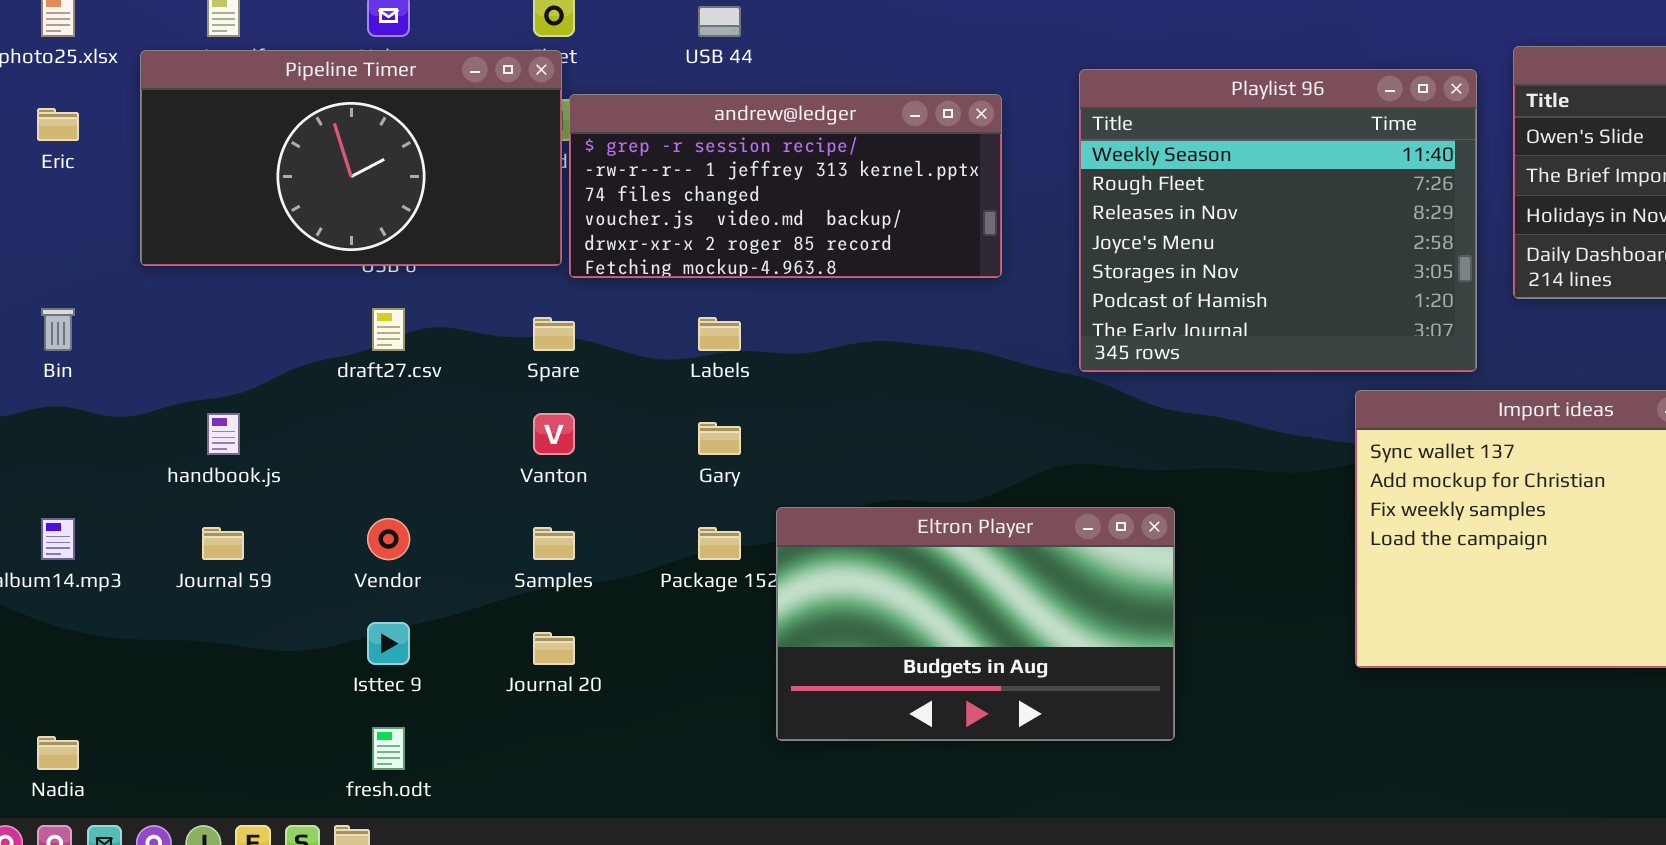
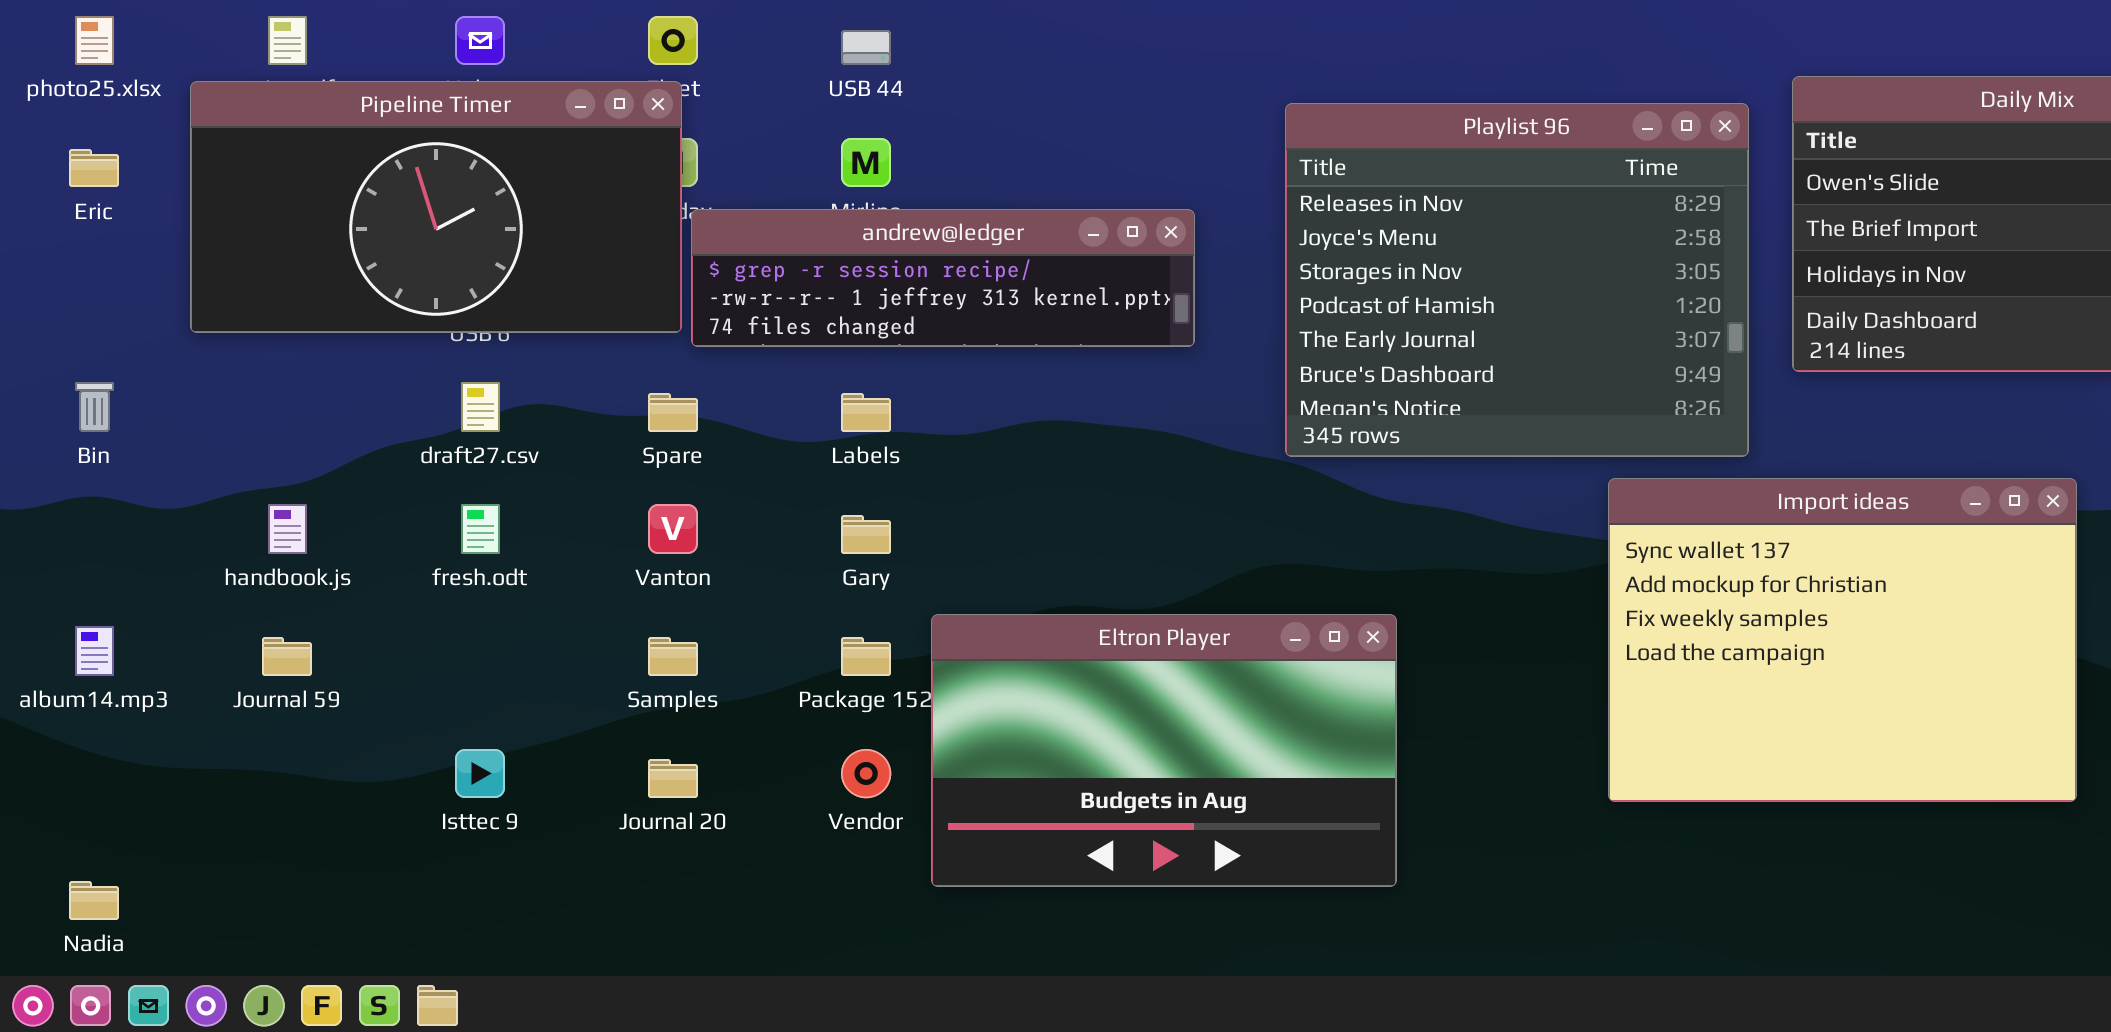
Playlist 96: [1079,69,1477,372] -> [1285,103,1749,457], scrolled down 2 rows
andrew@ledger: [569,94,1002,278] -> [691,209,1195,347], resized
Vendor: [367,518,410,560] -> [841,749,891,798], moved
fresh.odt: [372,727,405,770] -> [461,504,500,554], moved

